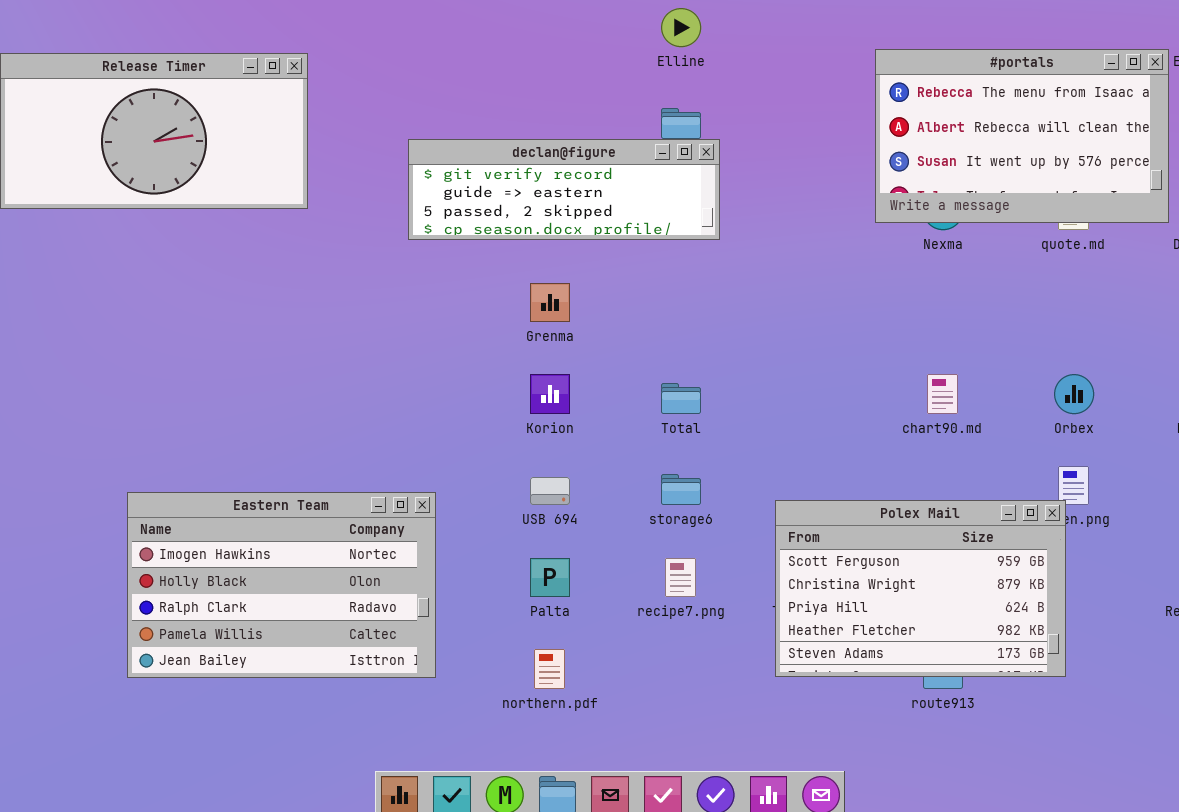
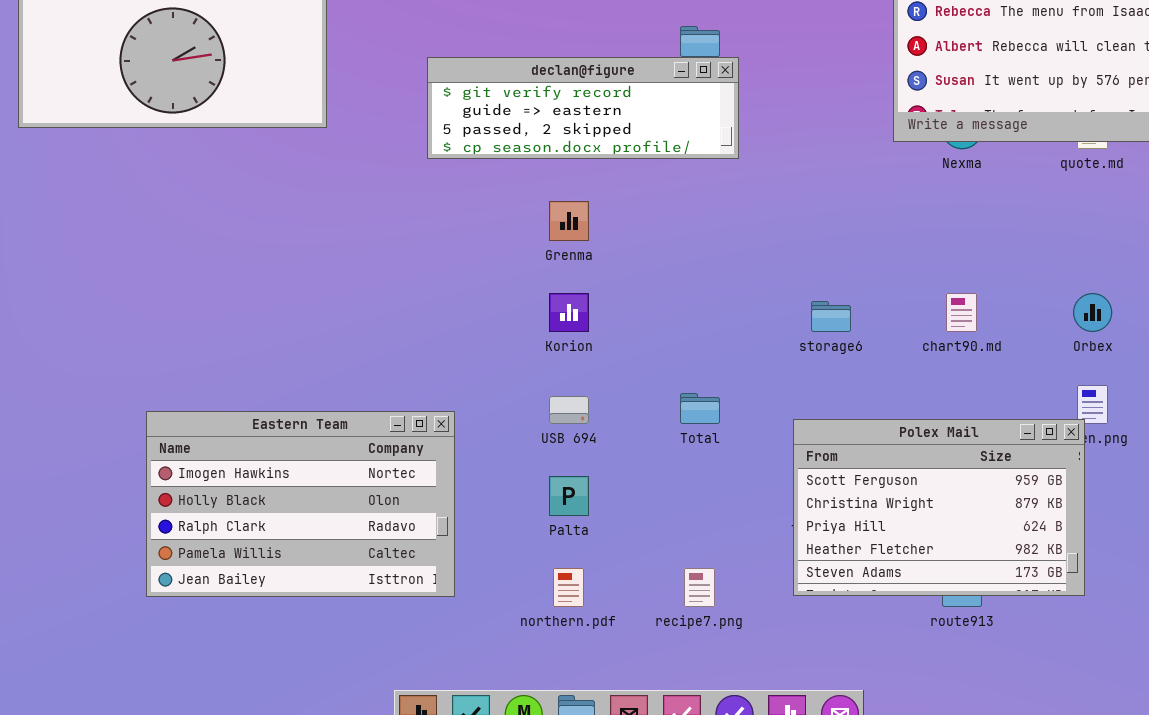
Total: [661,383,701,414] -> [680,393,720,424], moved
storage6: [661,474,701,505] -> [811,301,851,332], moved
recipe7.png: [665,558,696,597] -> [684,568,715,607], moved

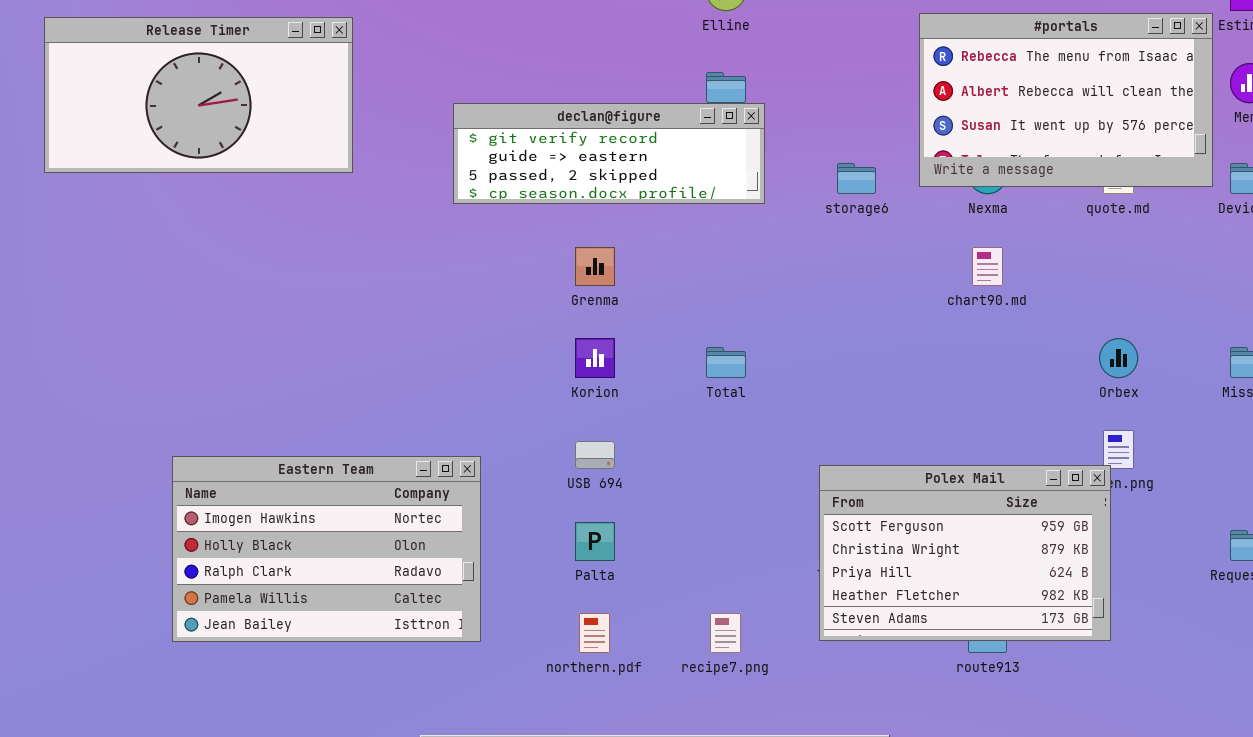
chart90.md: [946,293,977,332] -> [972,247,1003,286], moved
storage6: [811,301,851,332] -> [837,163,876,194], moved
Total: [680,393,720,424] -> [706,347,746,378], moved

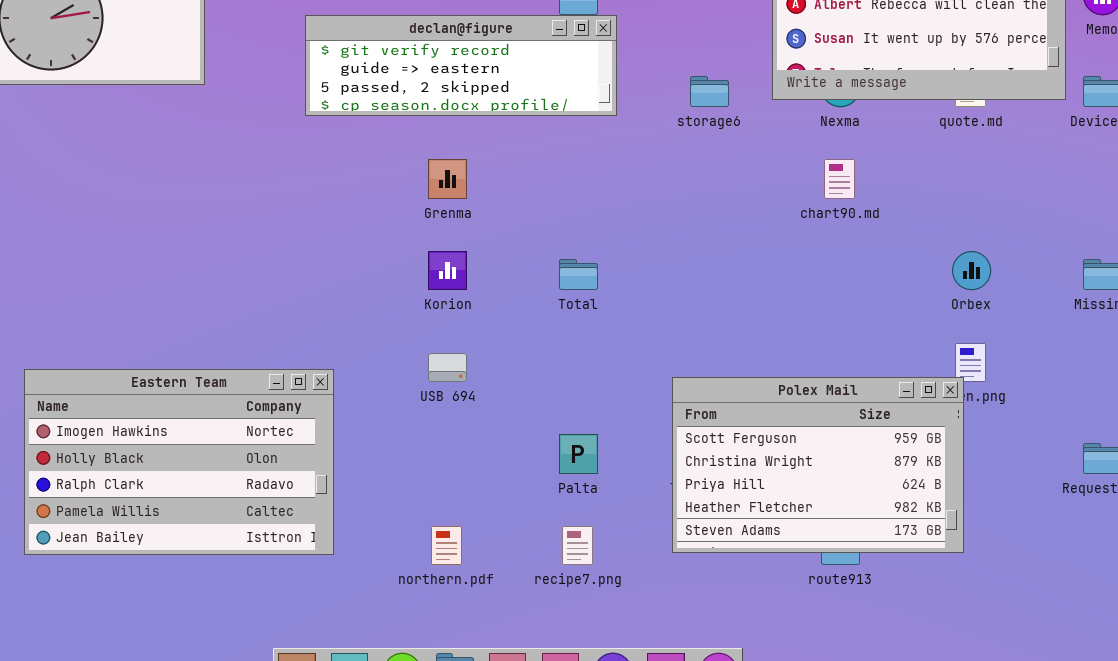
Palta: [575,522,615,561] -> [559,434,598,474], moved

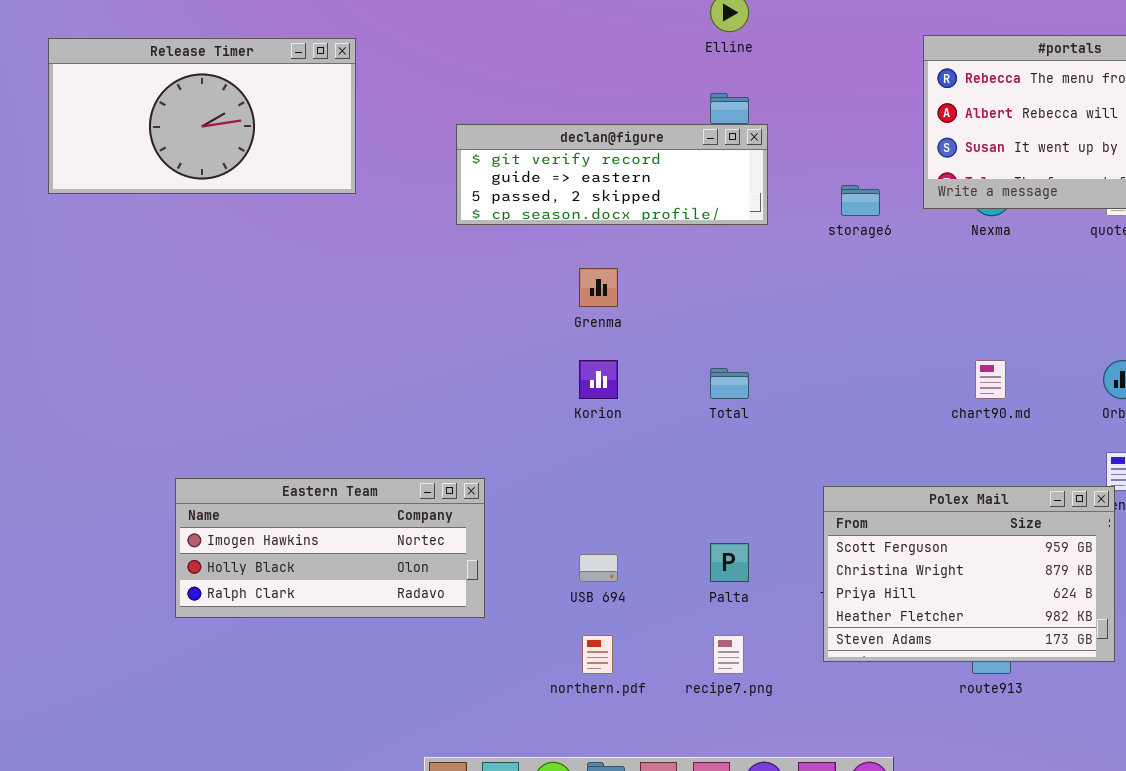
chart90.md: [824,159,855,199] -> [975,360,1006,399], moved
USB 694: [428,353,467,382] -> [579,554,618,582], moved
Eastern Team: [24,369,334,555] -> [175,478,485,618], resized

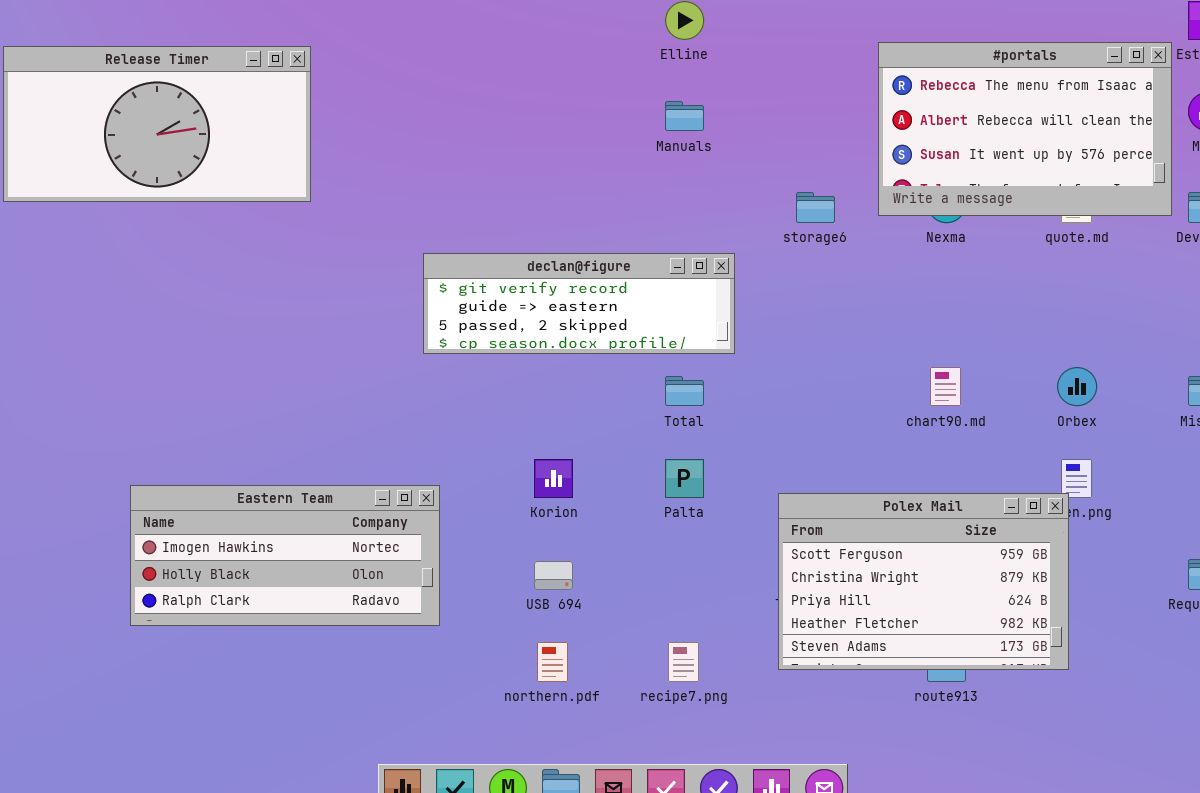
declan@figure: [456,124,768,225] -> [423,253,735,354], moved
Korion: [579,360,618,399] -> [534,459,573,498], moved
Palta: [710,543,749,582] -> [665,459,704,498], moved

